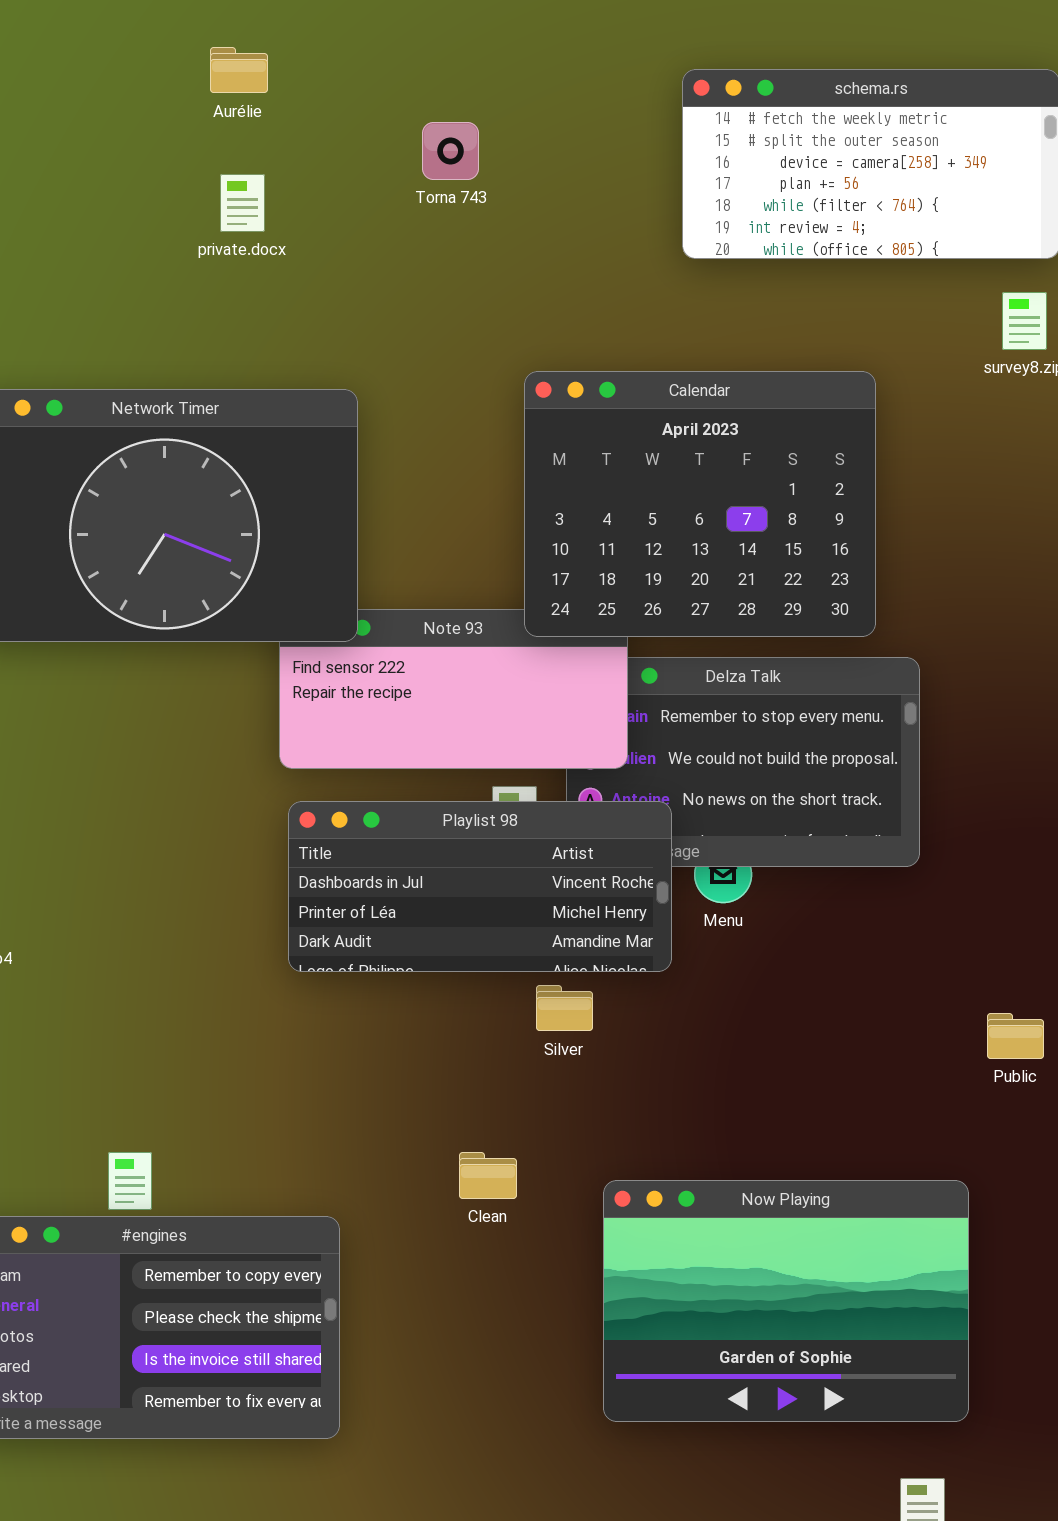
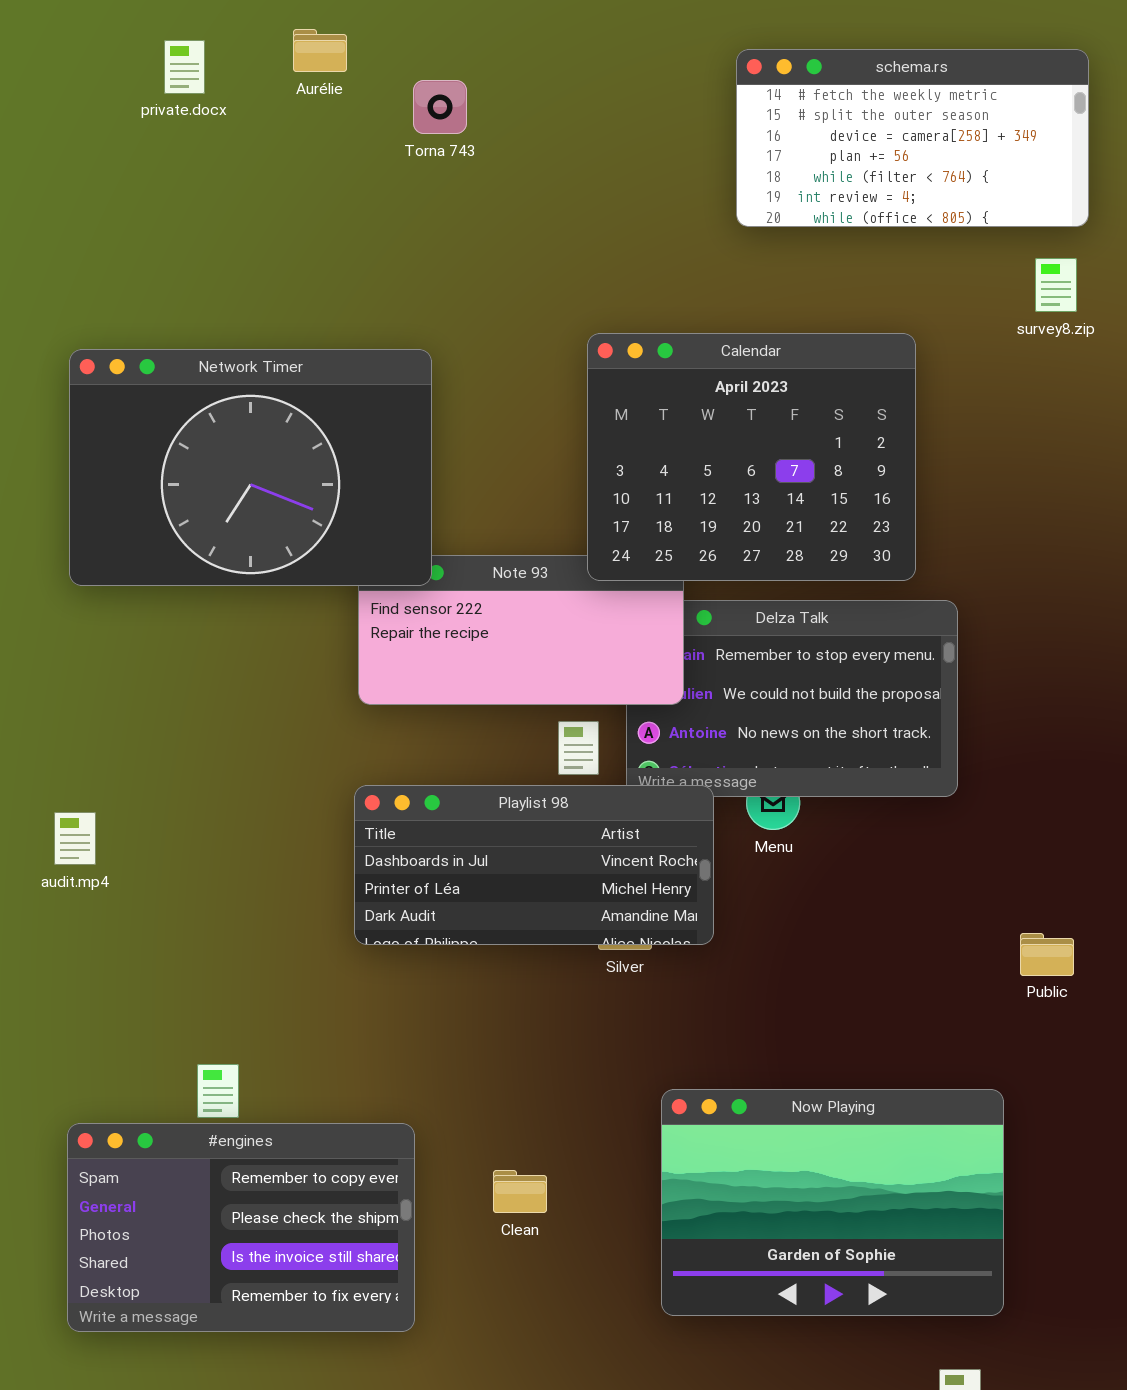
Torna 743: [422,122,479,180] -> [413,80,467,134], moved
private.docx: [220,174,265,232] -> [164,40,205,94], moved
Playlist 98: [288,801,672,972] -> [354,785,714,945], moved
Clean: [459,1152,517,1199] -> [493,1170,547,1213], moved

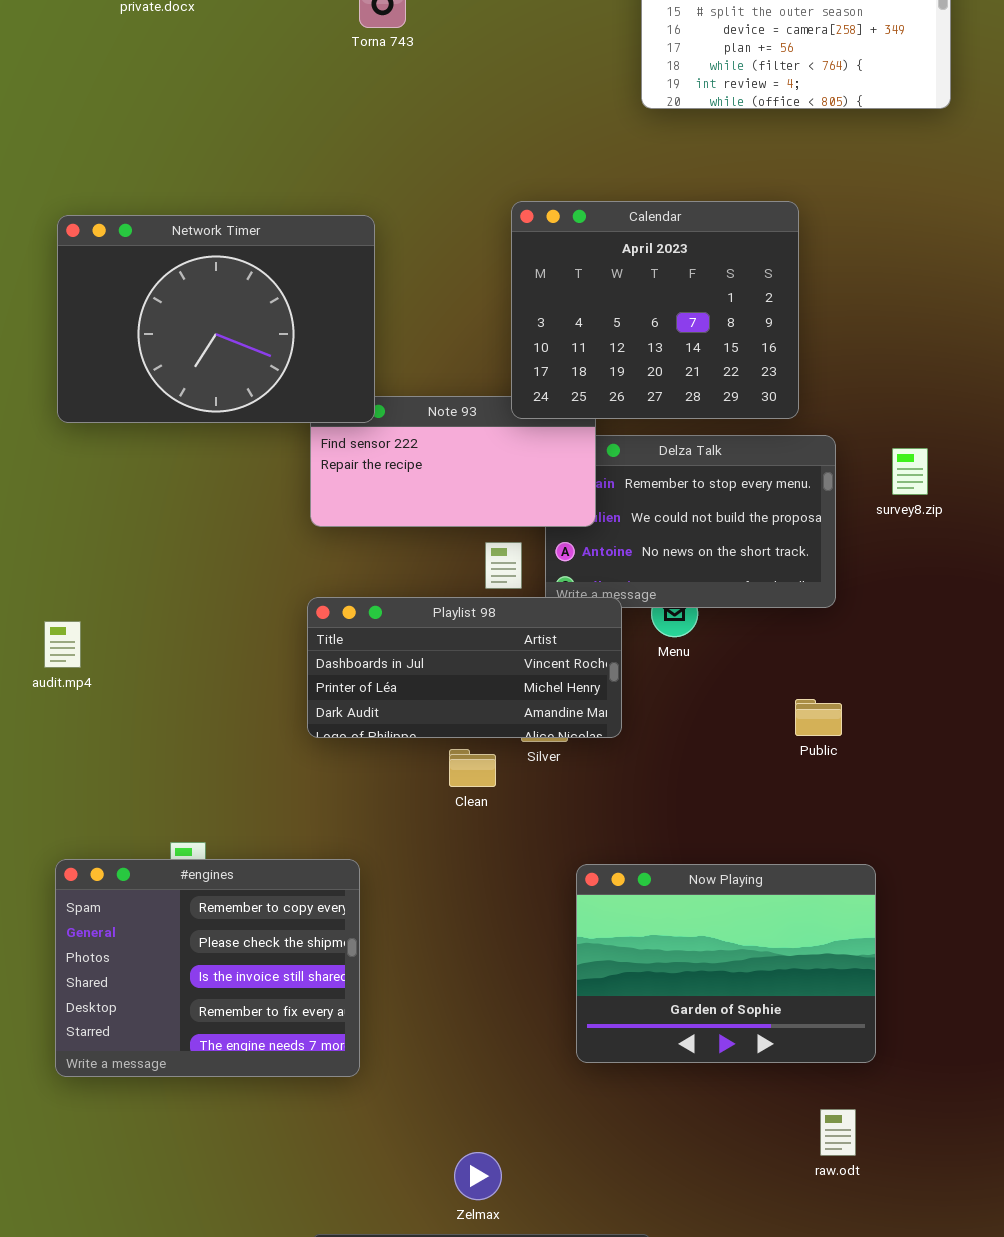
survey8.zip: [1035,258,1077,312] -> [892,448,928,495], moved
Public: [1020,933,1074,976] -> [795,699,842,736], moved
#engines: [67,1123,415,1332] -> [55,859,360,1077], resized
Clean: [493,1170,547,1213] -> [449,749,496,787], moved

